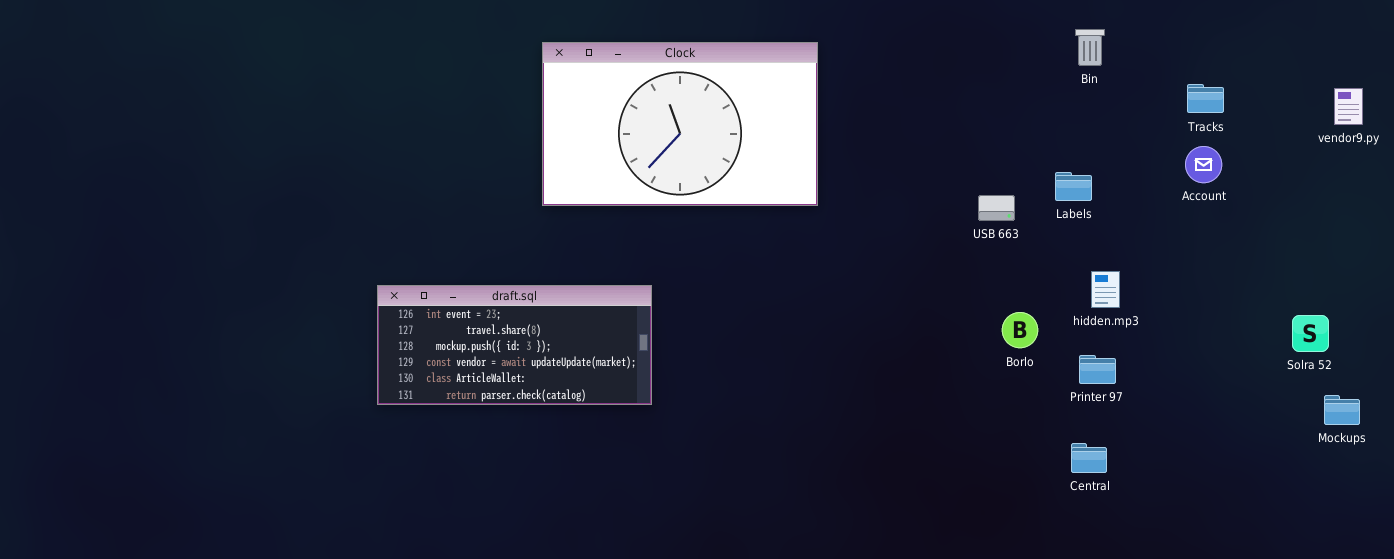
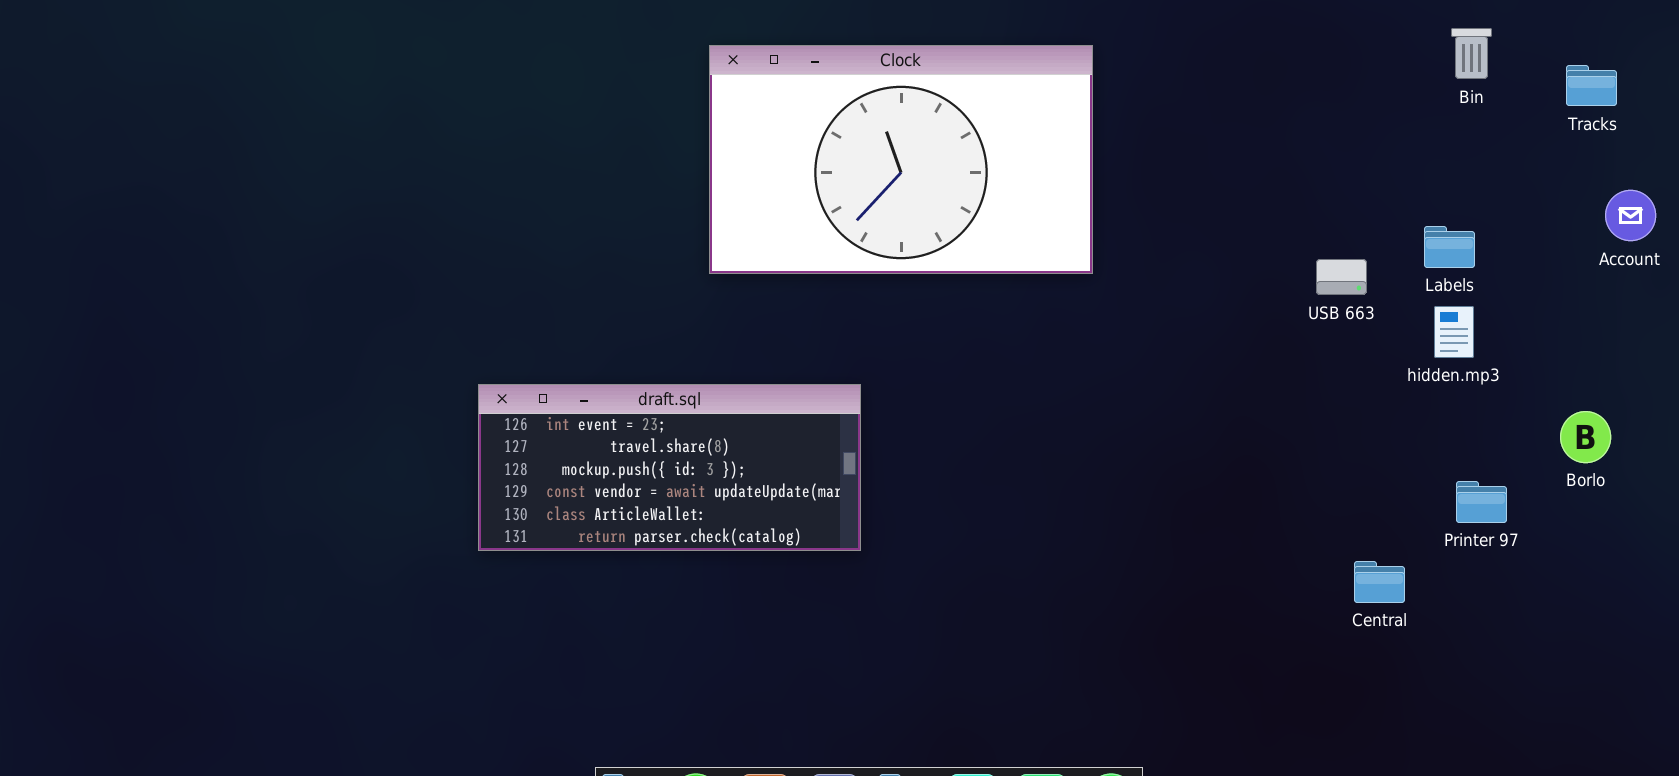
Tracks: [1187,84,1224,113] -> [1566,65,1617,106], moved
hidden.mp3: [1091,271,1120,308] -> [1434,306,1474,358], moved
Borlo: [1002,312,1038,348] -> [1560,411,1611,463], moved
Central: [1071,443,1107,473] -> [1354,561,1405,603], moved

